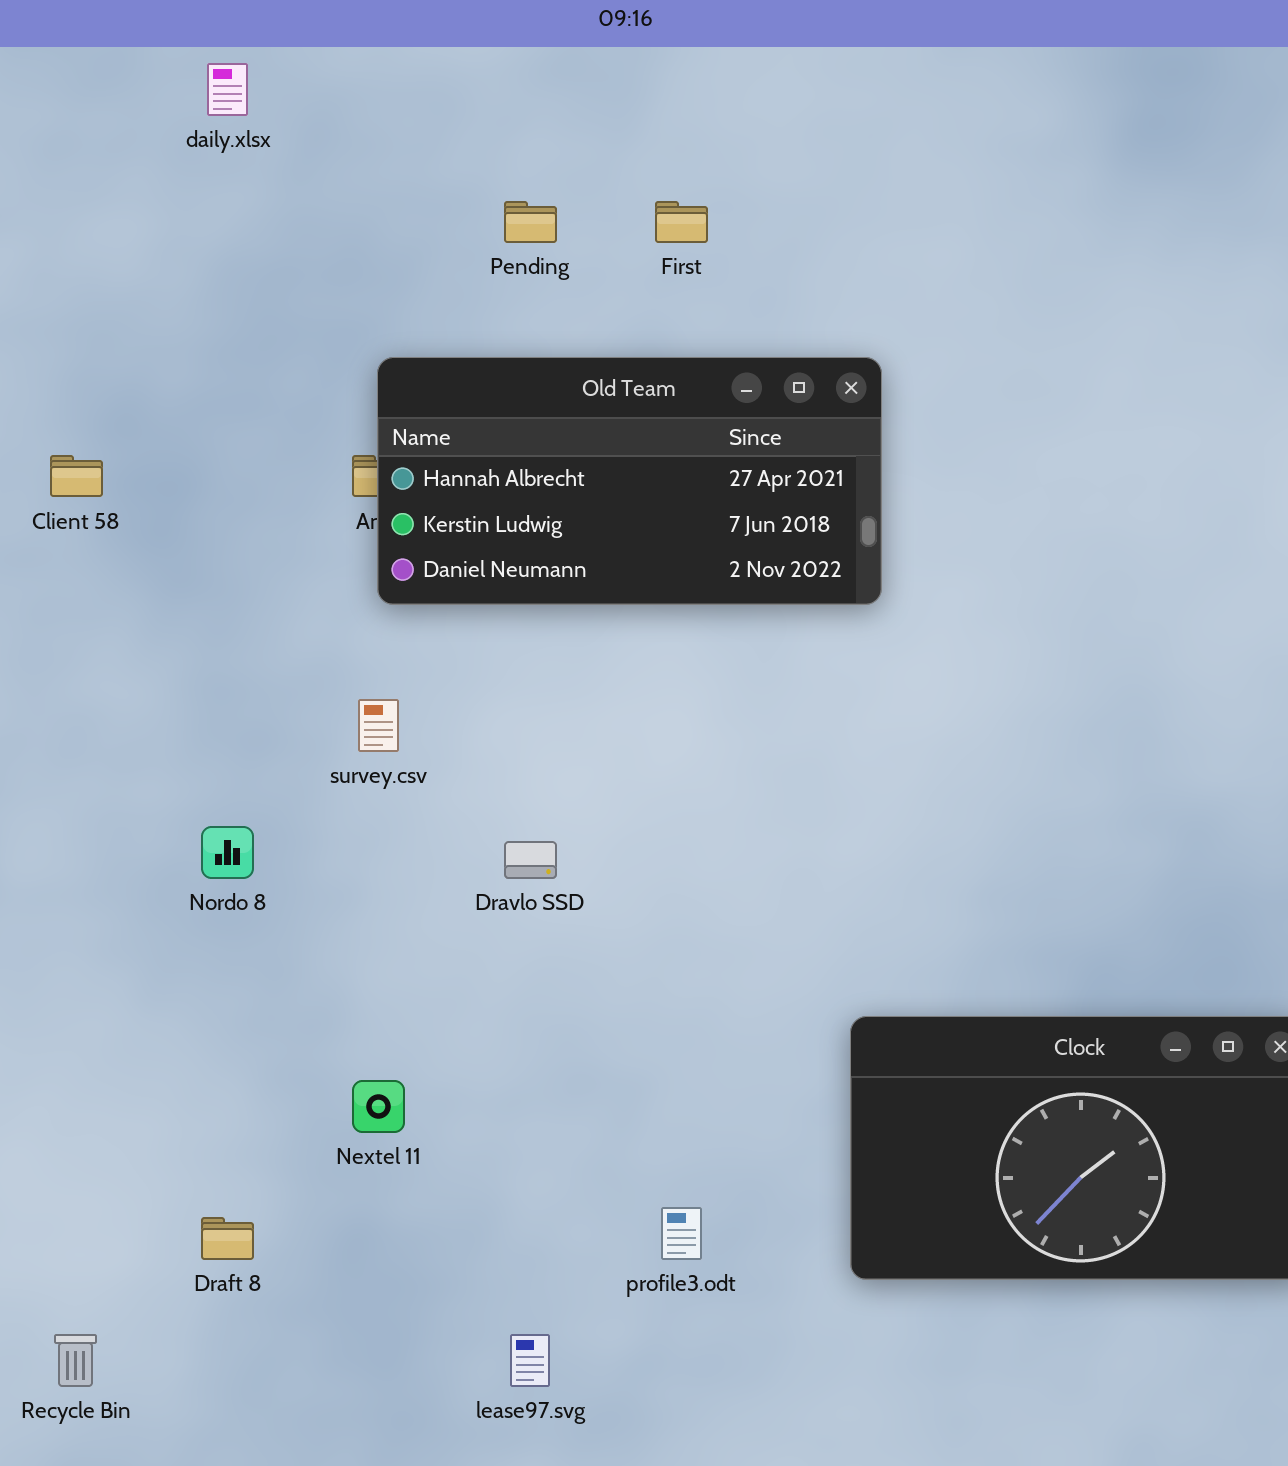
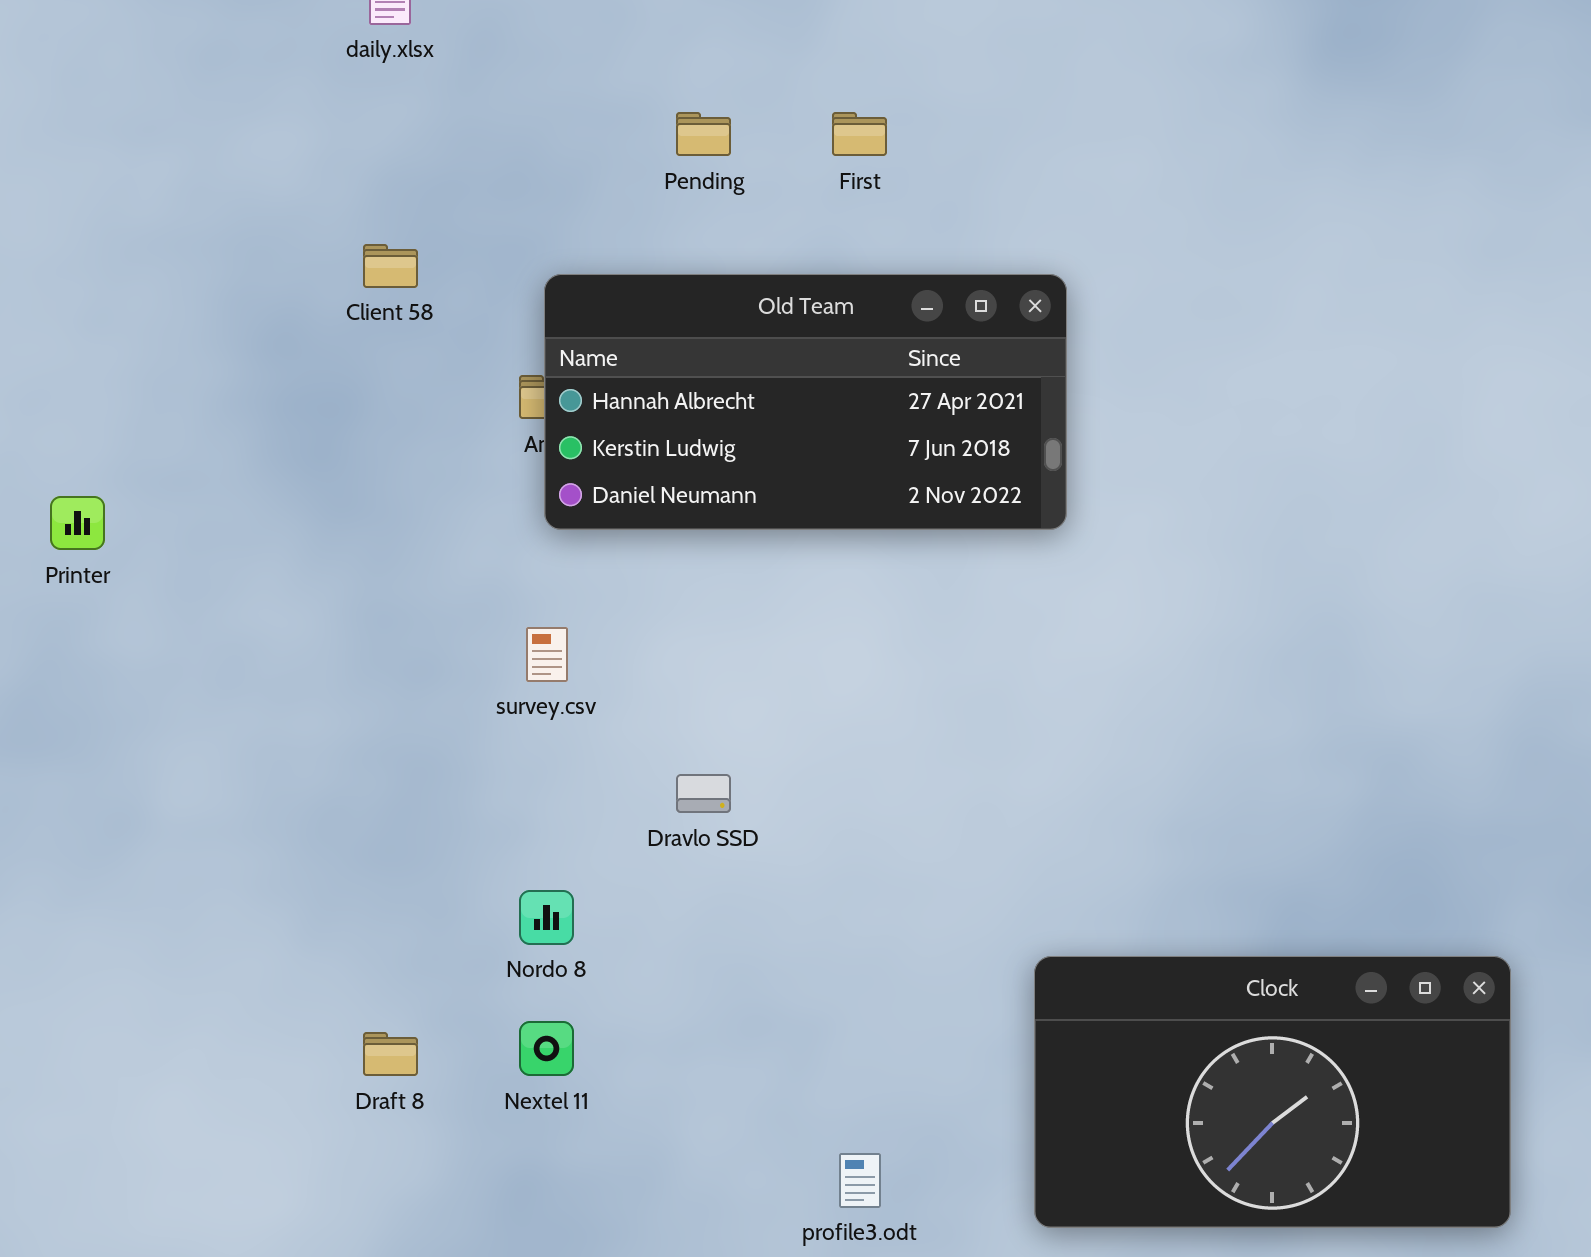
Client 58: [50,455,103,497] -> [363,244,418,288], moved
Nordo 8: [201,826,254,879] -> [519,890,574,945], moved
Draft 8: [201,1217,254,1260] -> [363,1032,418,1076], moved

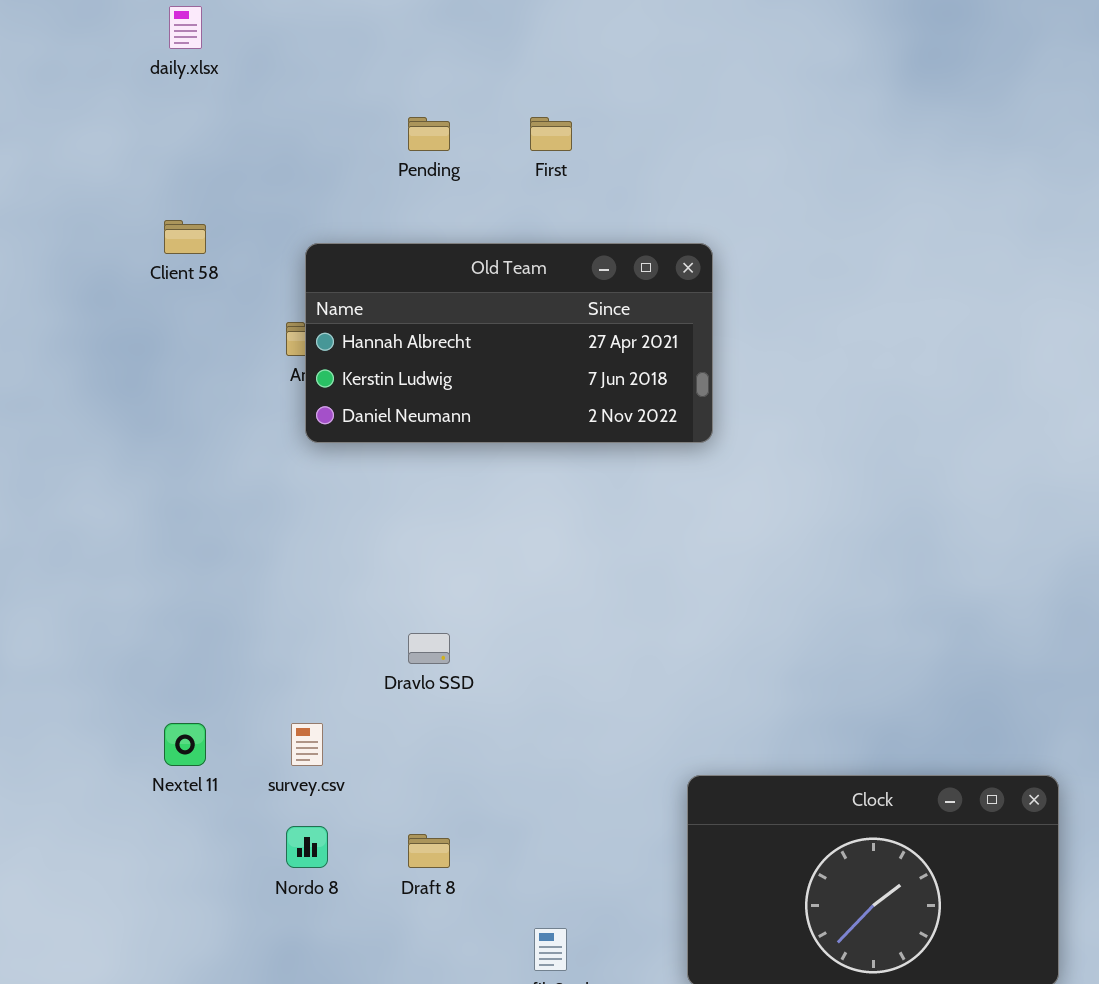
survey.csv: [526,627,568,682] -> [291,723,323,766], moved
Nordo 8: [519,890,574,945] -> [286,826,328,868], moved
Nextel 11: [519,1021,574,1076] -> [164,723,206,766], moved
Draft 8: [363,1032,418,1076] -> [408,834,450,868], moved

